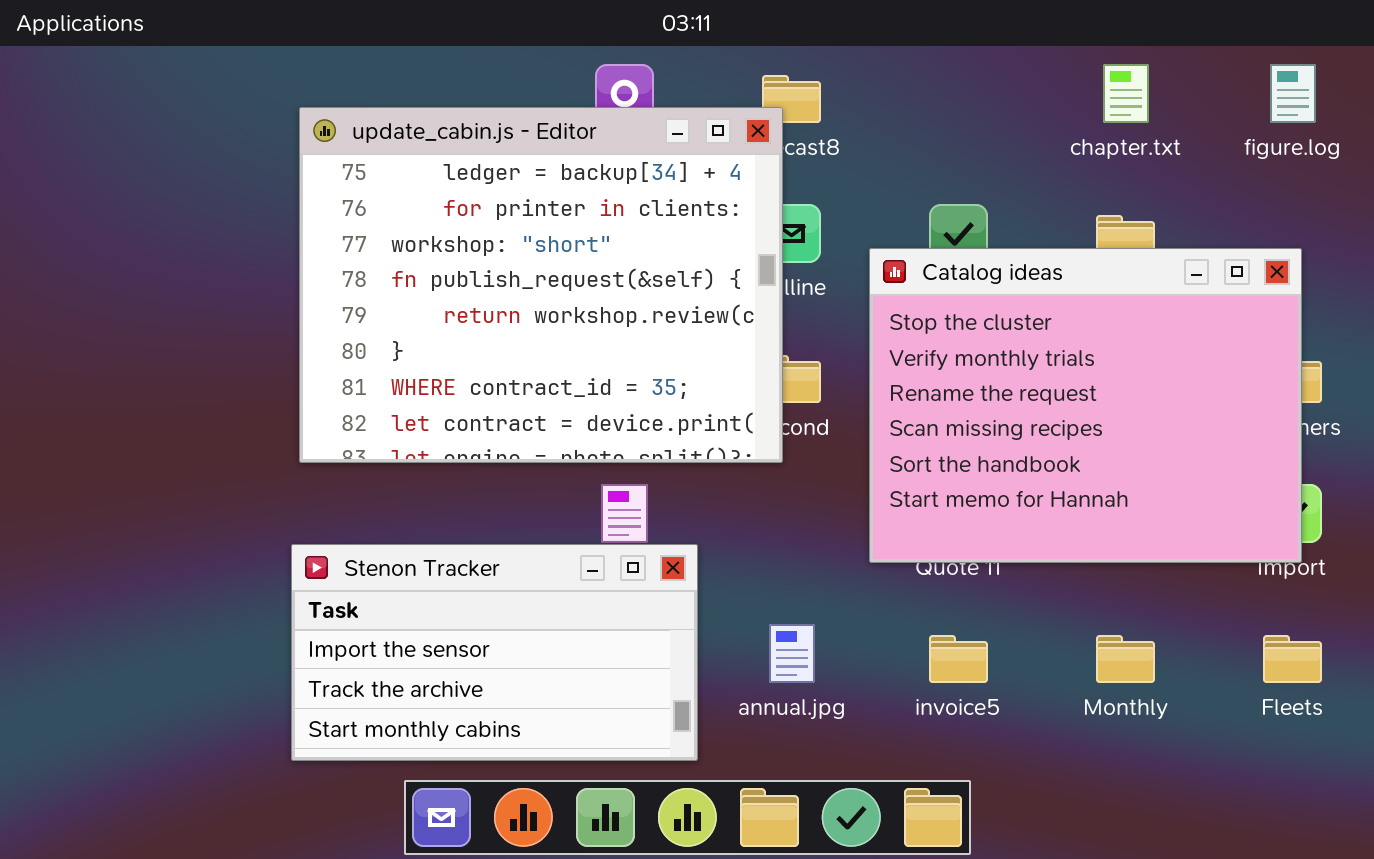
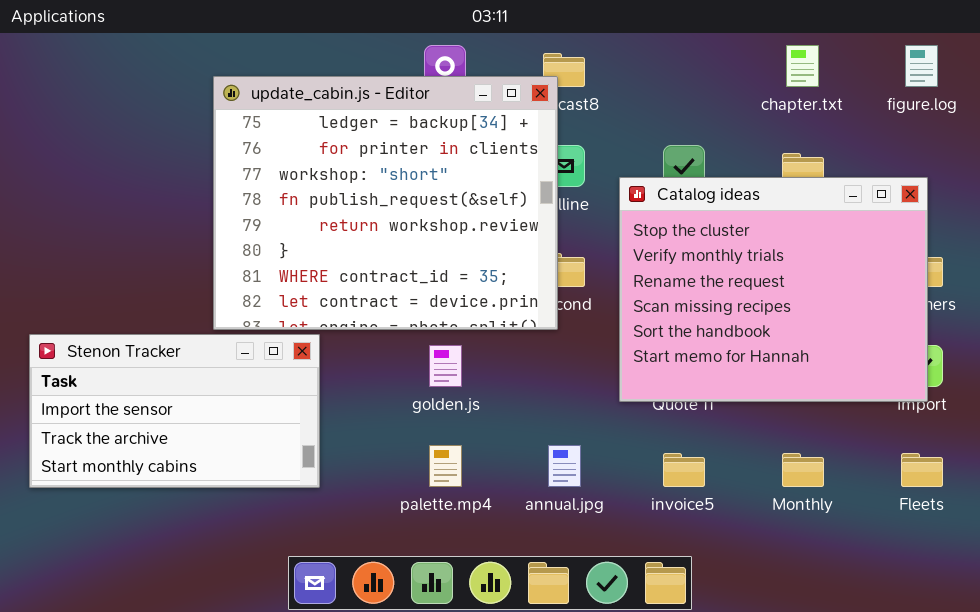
Stenon Tracker: [291,544,698,761] -> [29,334,320,488], moved

